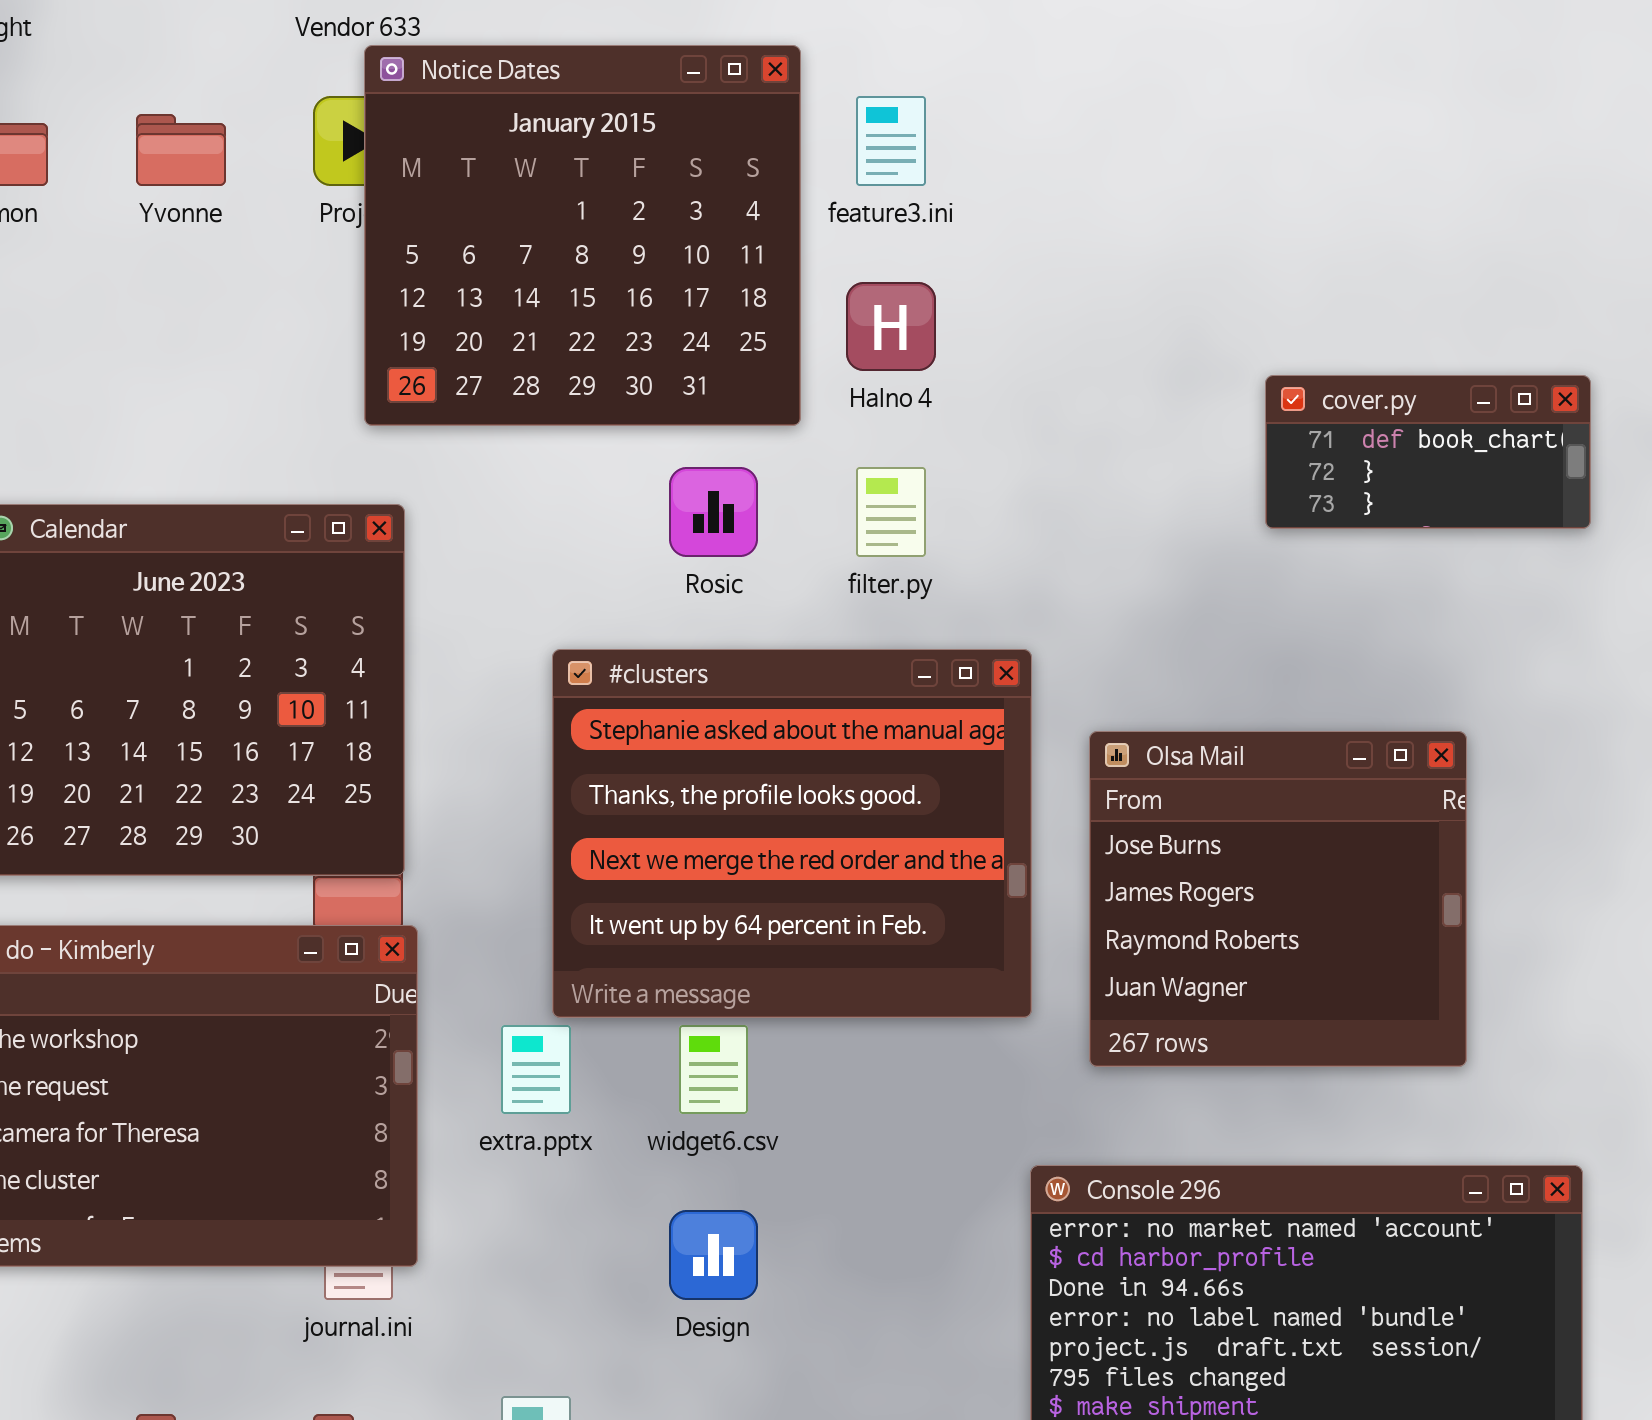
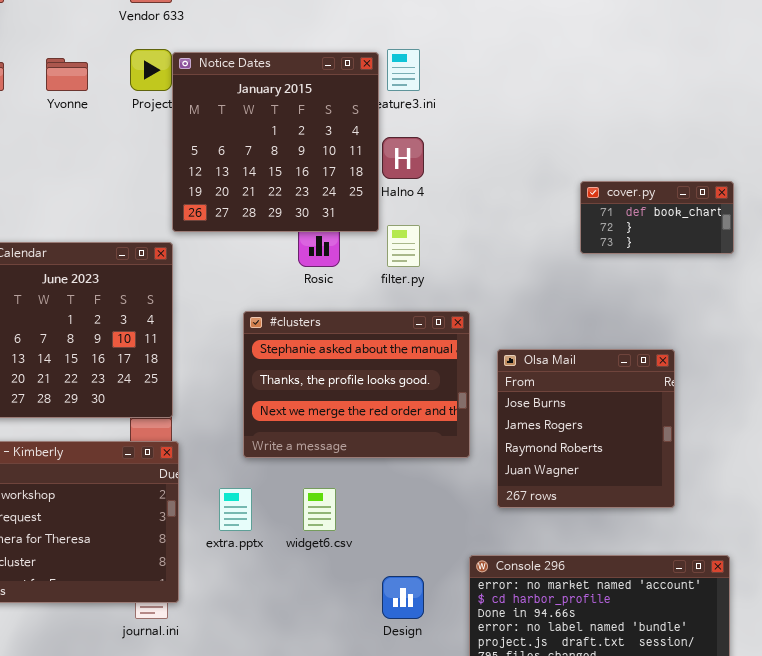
Notice Dates: [364,45,801,426] -> [172,52,379,232], moved
#clusters: [552,649,1032,1018] -> [243,311,470,458], resized
Design: [669,1210,758,1300] -> [382,576,424,619], moved

